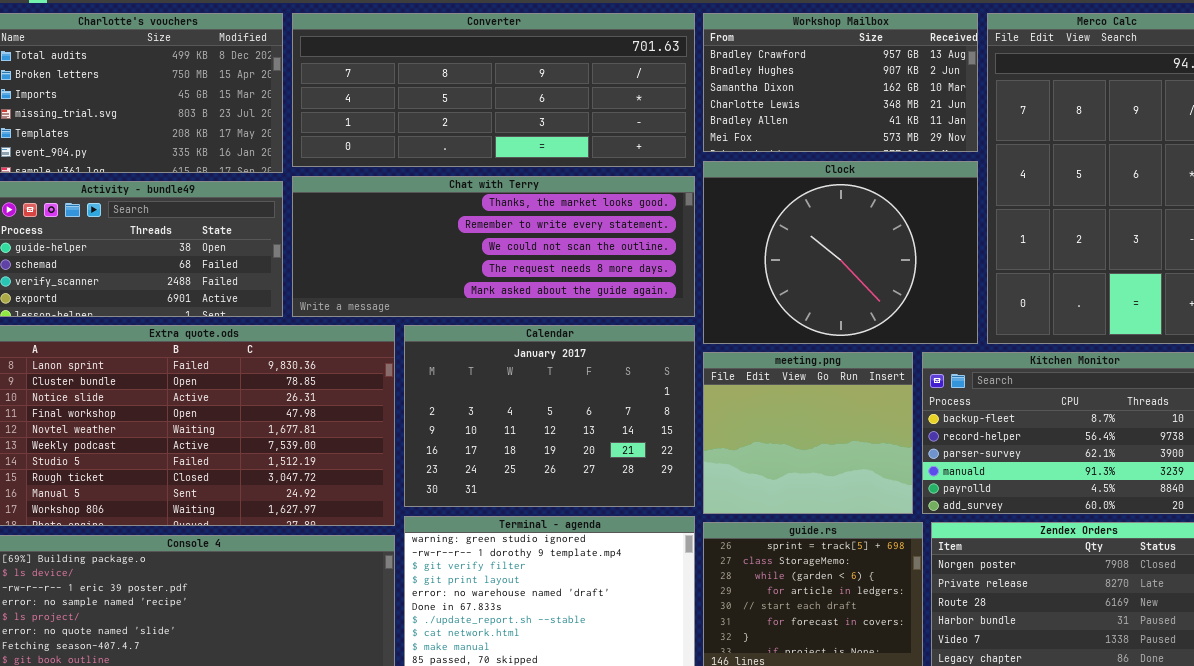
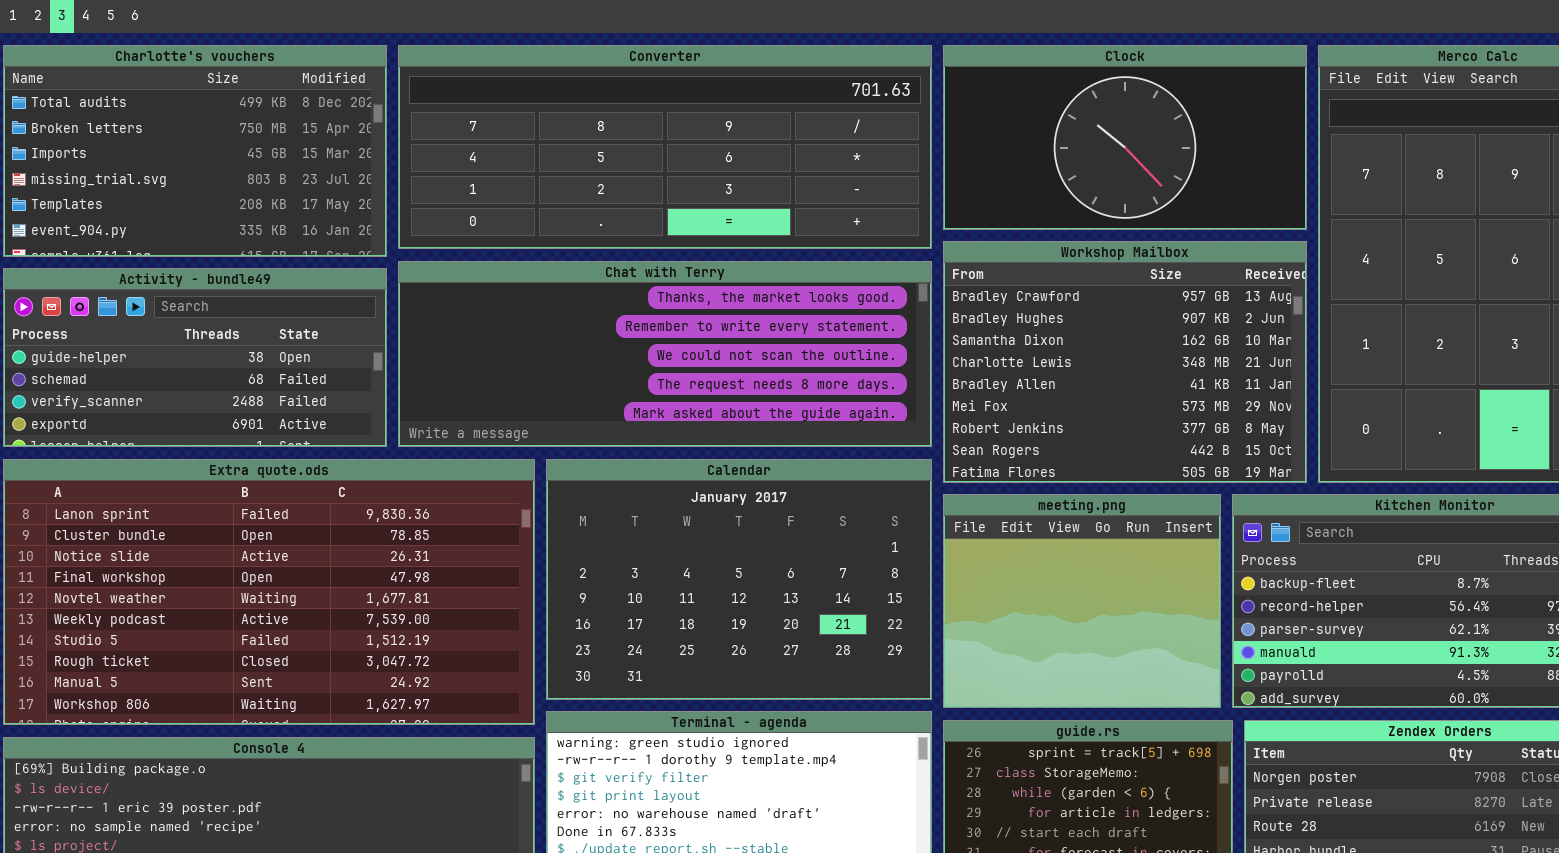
Workshop Mailbox: [703,13,978,152] -> [943,241,1307,483], moved, resized
Clock: [703,161,978,344] -> [943,45,1307,230], moved, resized

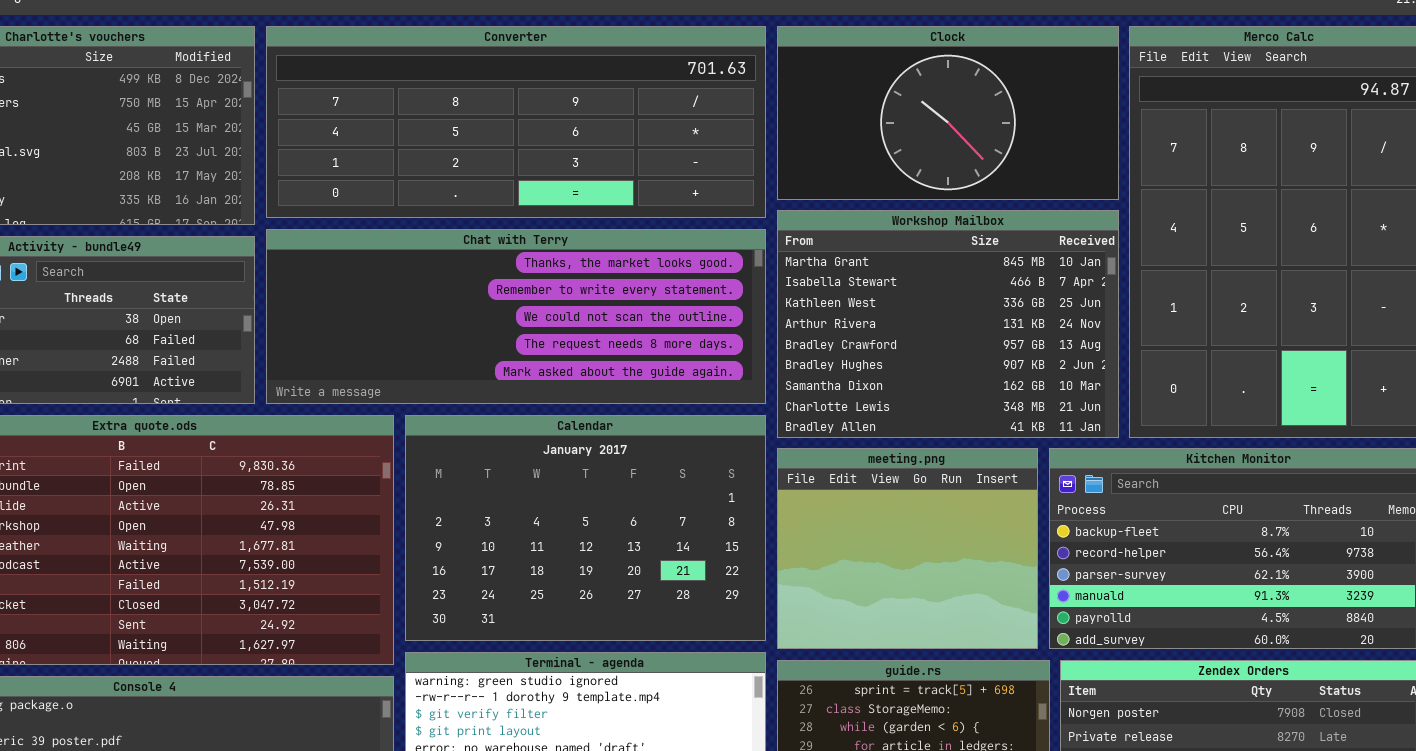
Workshop Mailbox: [943,241,1307,483] -> [777,210,1119,438], scrolled up 4 rows

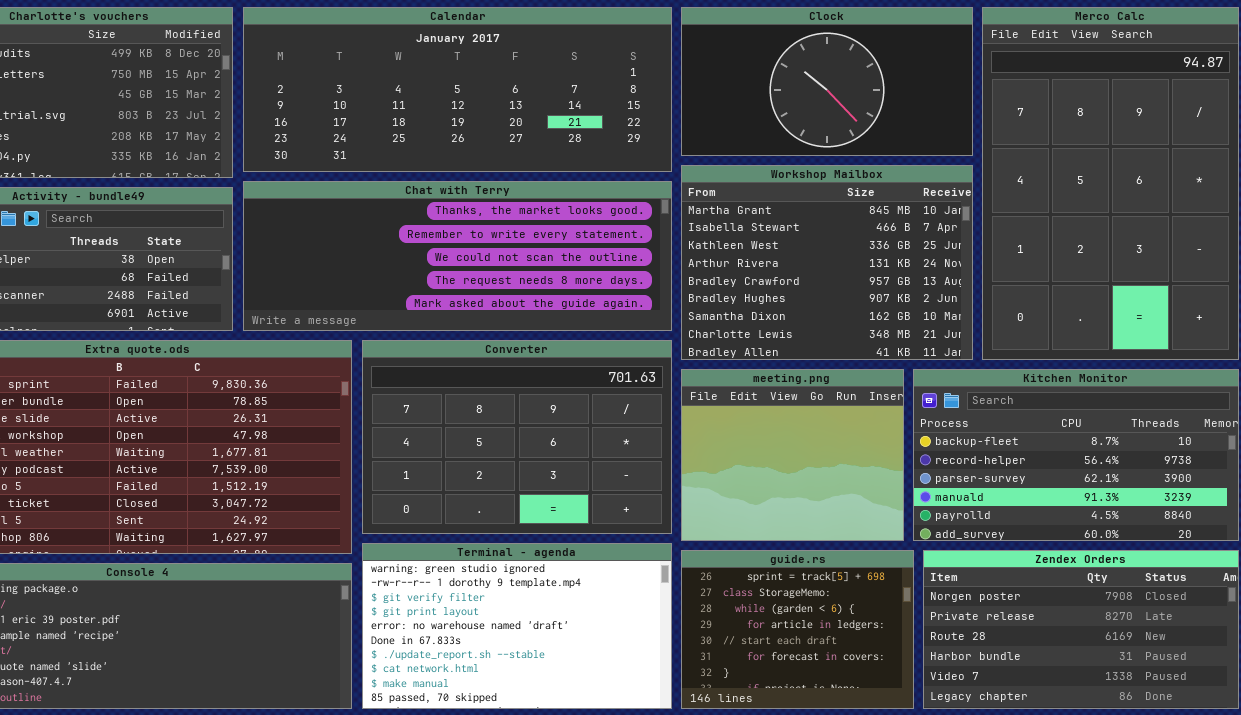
Converter: [266,26,766,218] -> [362,340,672,534], moved, resized
Calendar: [405,415,766,641] -> [243,7,672,172], moved, resized

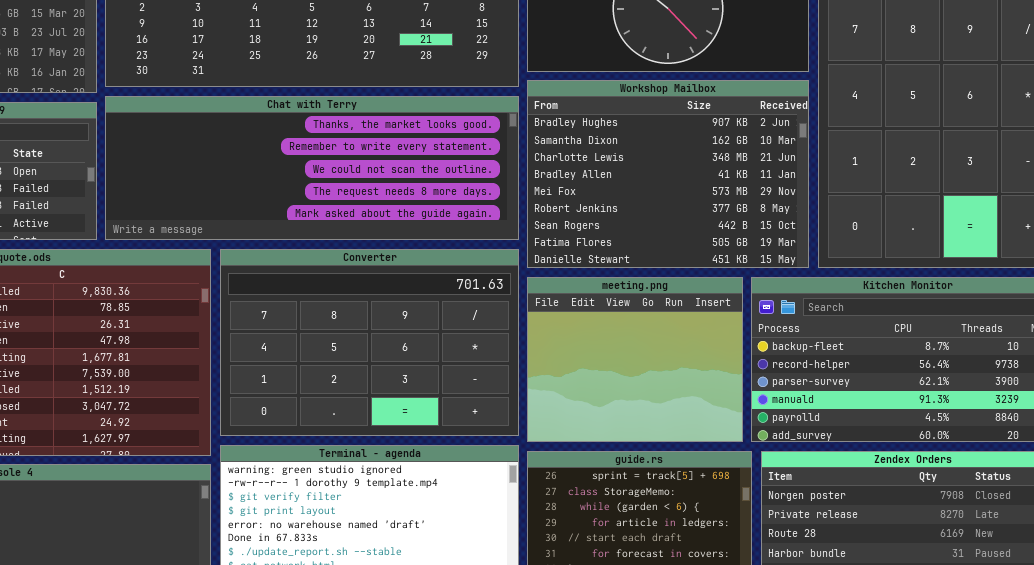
Workshop Mailbox: [681,165,973,360] -> [527,80,809,268], scrolled down 5 rows

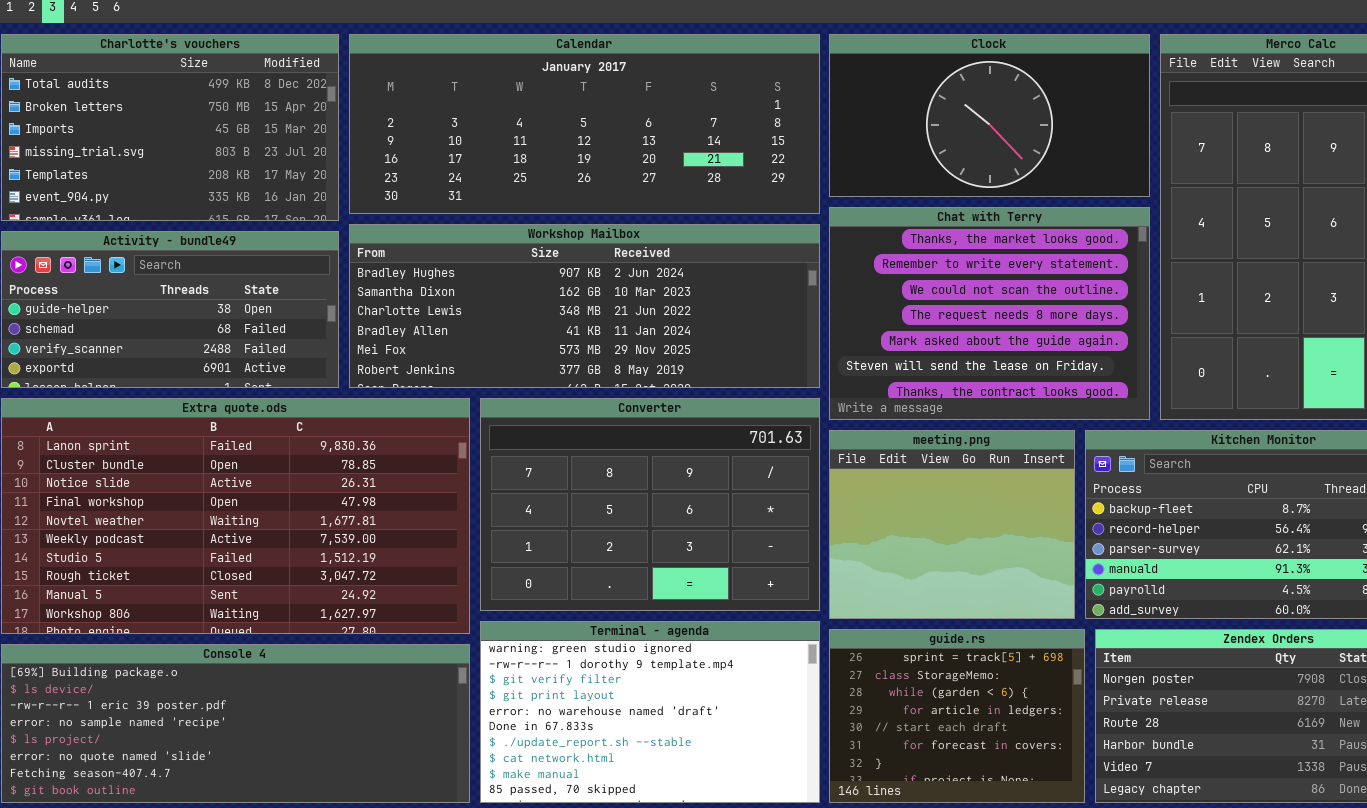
Workshop Mailbox: [527,80,809,268] -> [349,224,820,388], moved, resized
Chat with Terry: [105,96,519,240] -> [829,207,1150,420], moved, resized

